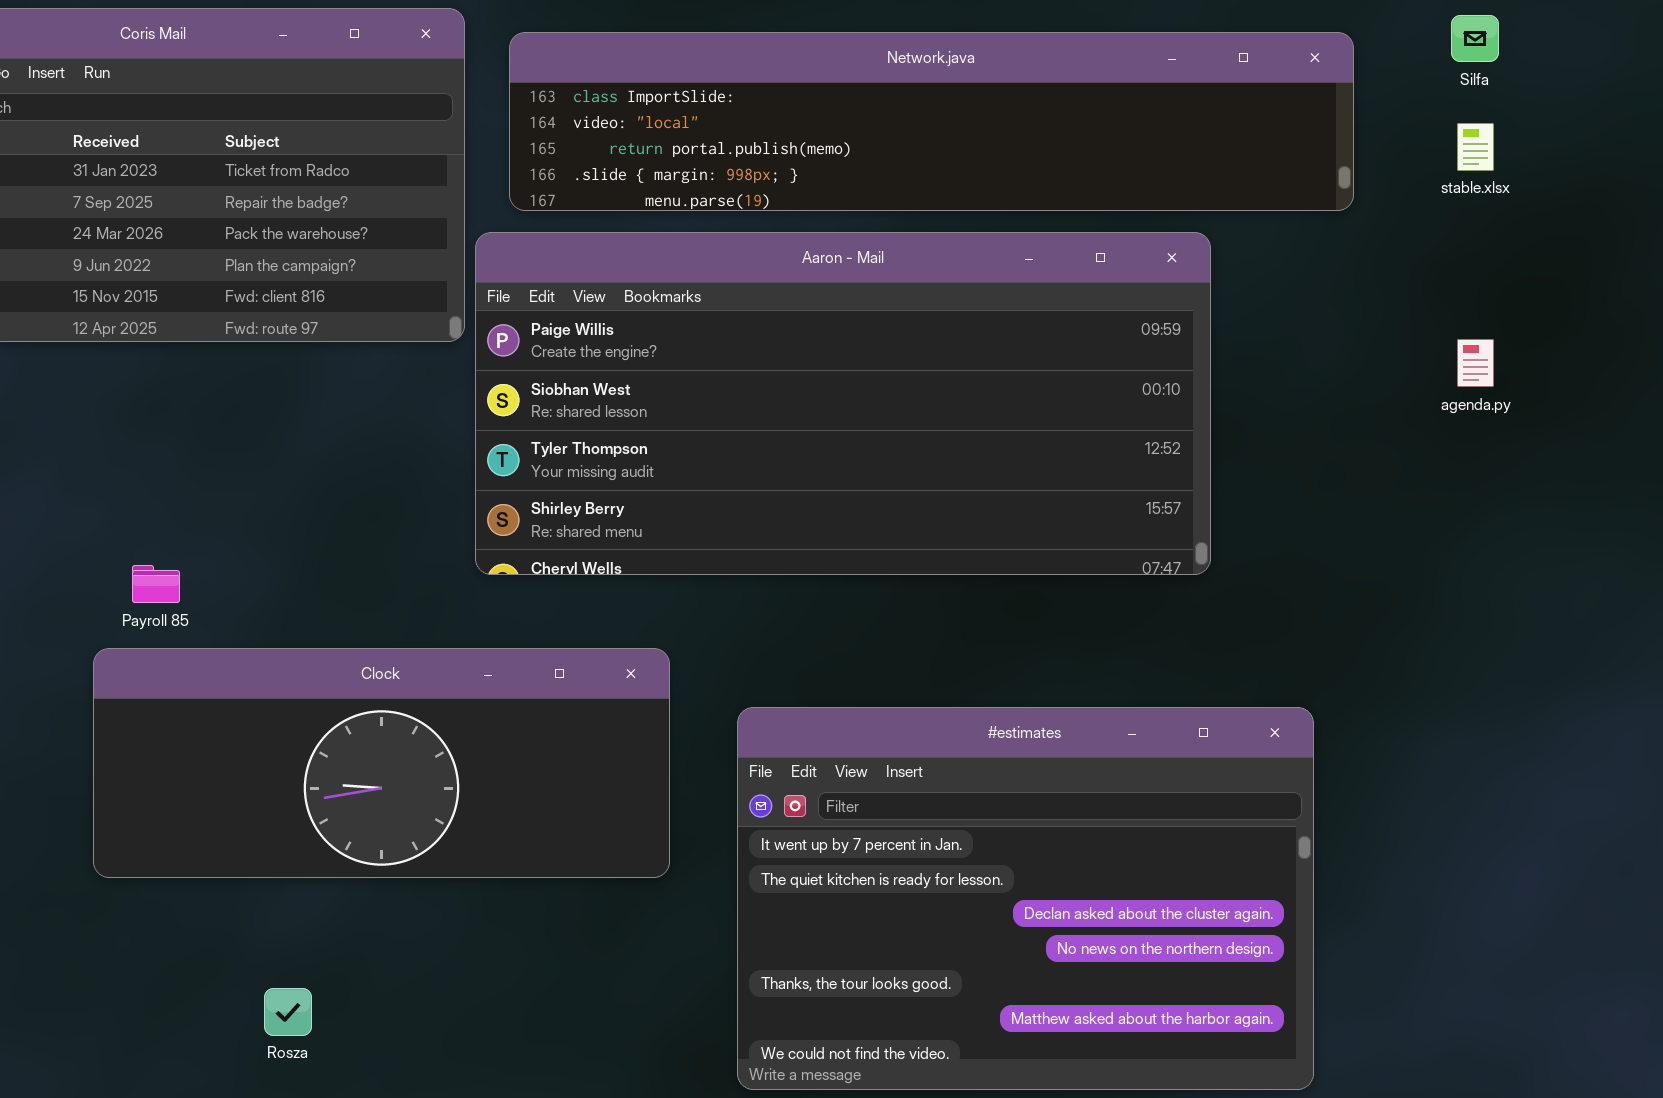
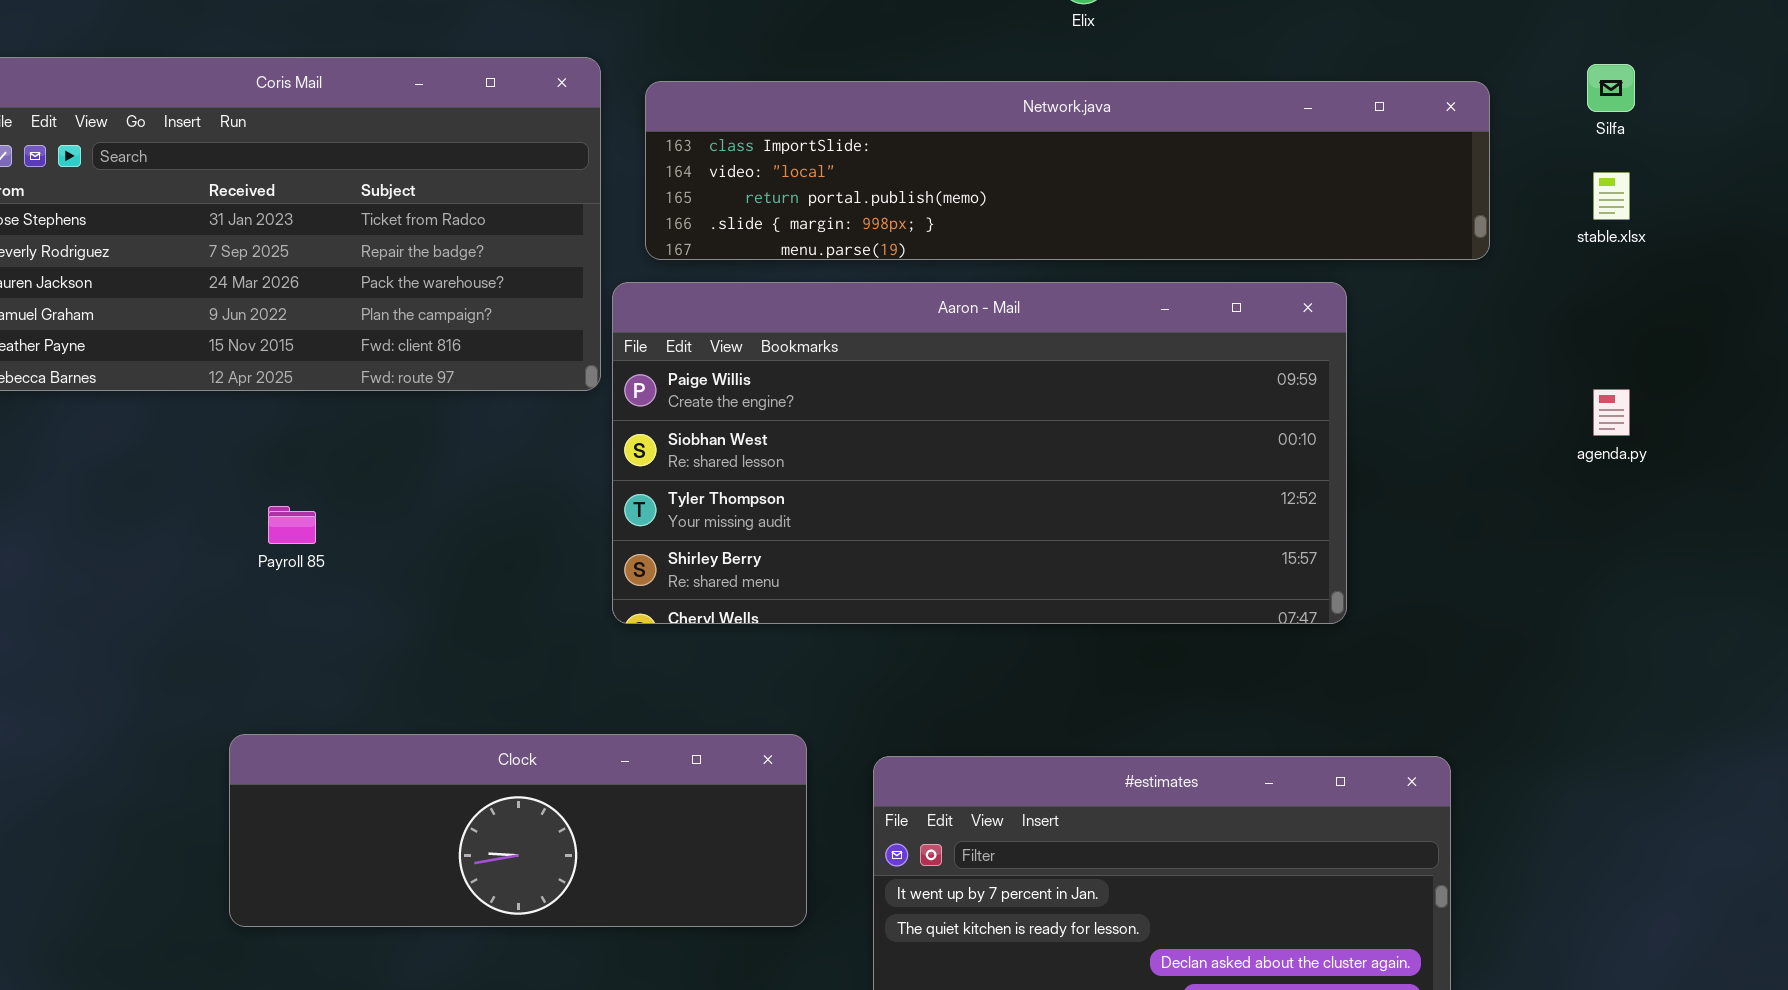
Payroll 85: [132,565,180,603] -> [268,506,316,544], moved
Clock: [93,648,670,878] -> [229,734,807,927], resized

